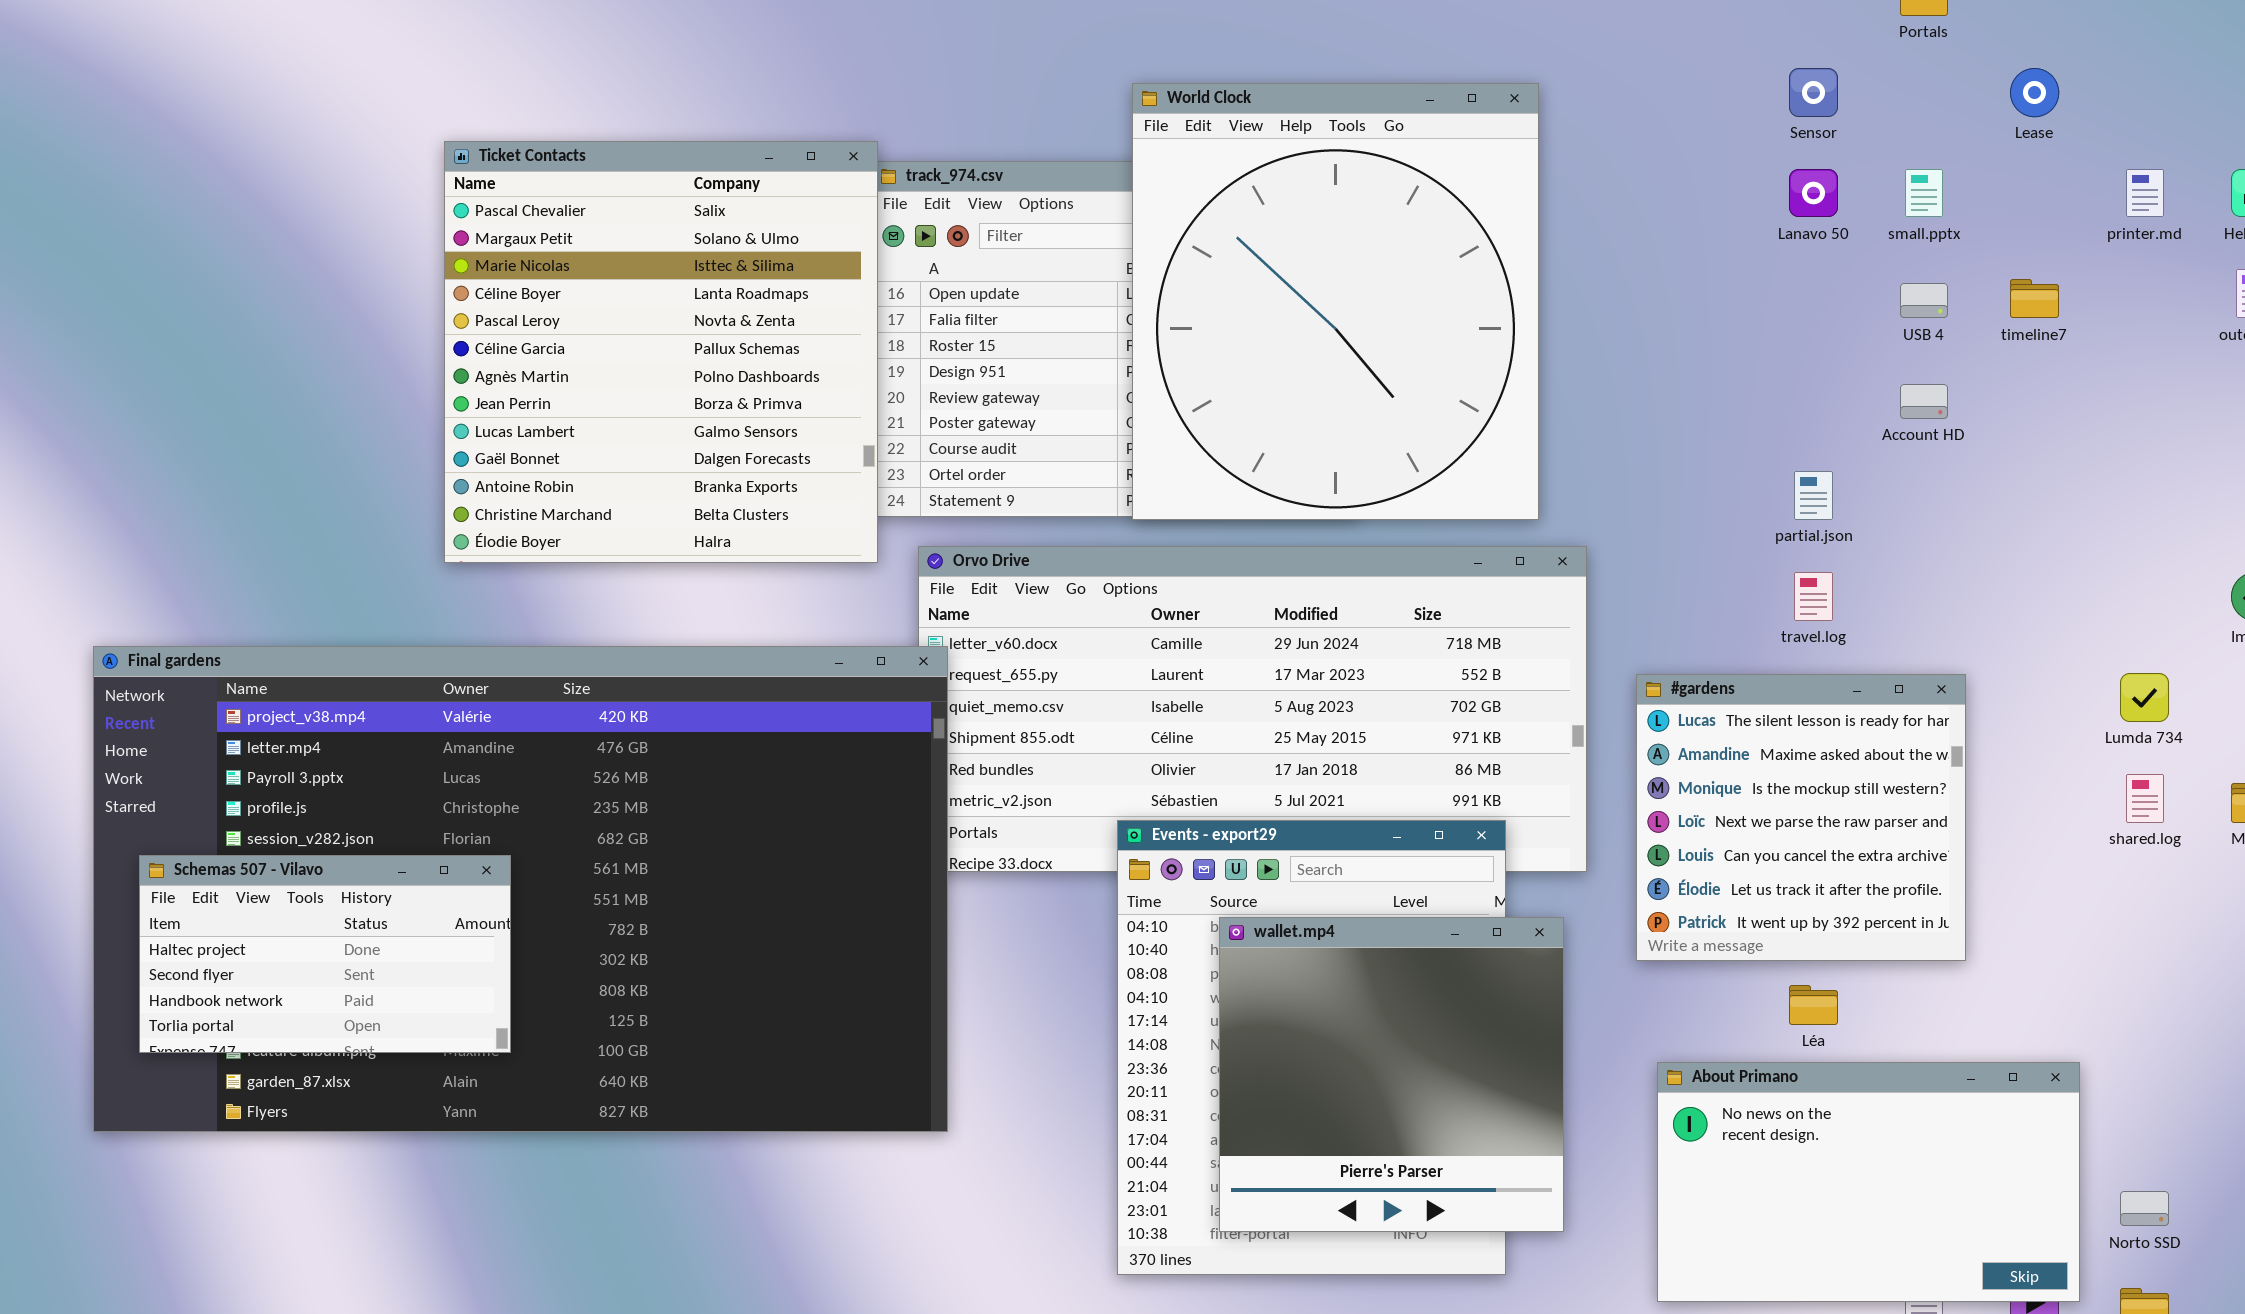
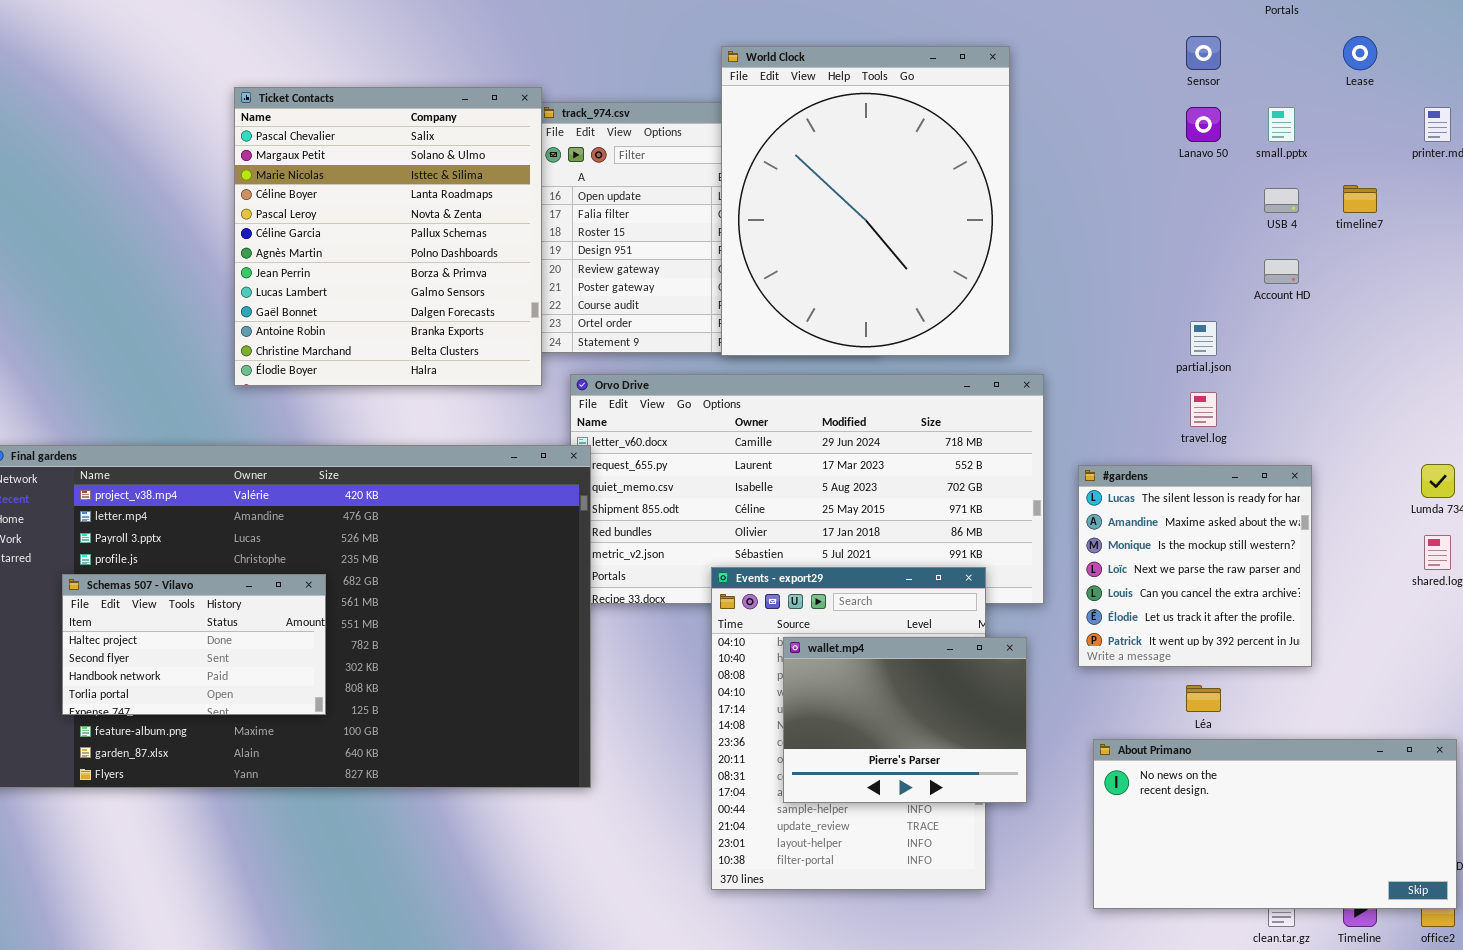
Schemas 507 - Vilavo: [139,855,511,1053] -> [62,574,326,715], moved
wallet.mp4: [1219,917,1564,1232] -> [783,637,1027,803], resized
About Primano: [1657,1062,2080,1302] -> [1093,739,1457,909], resized

